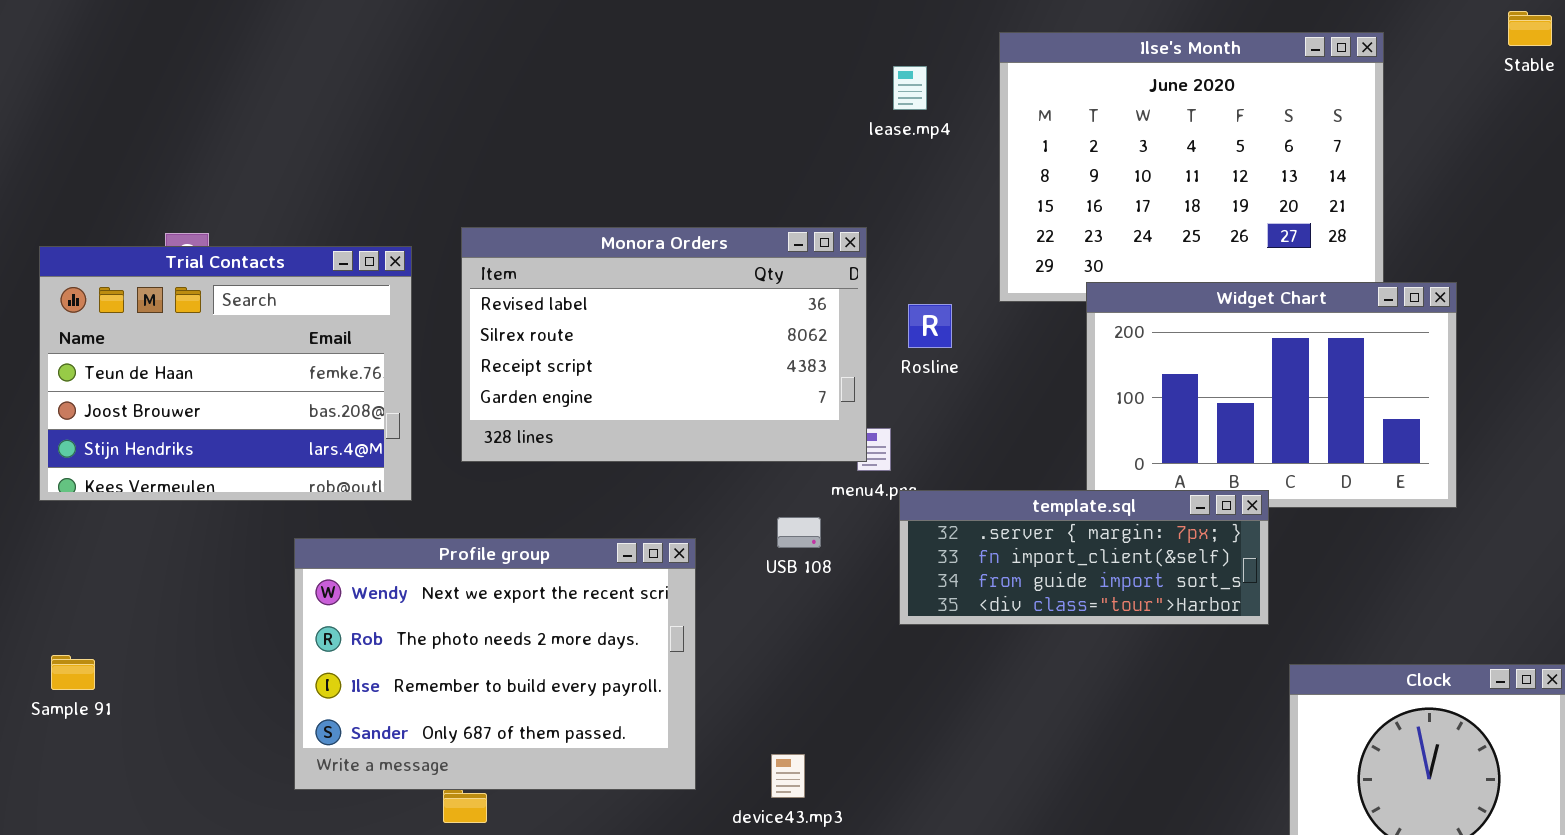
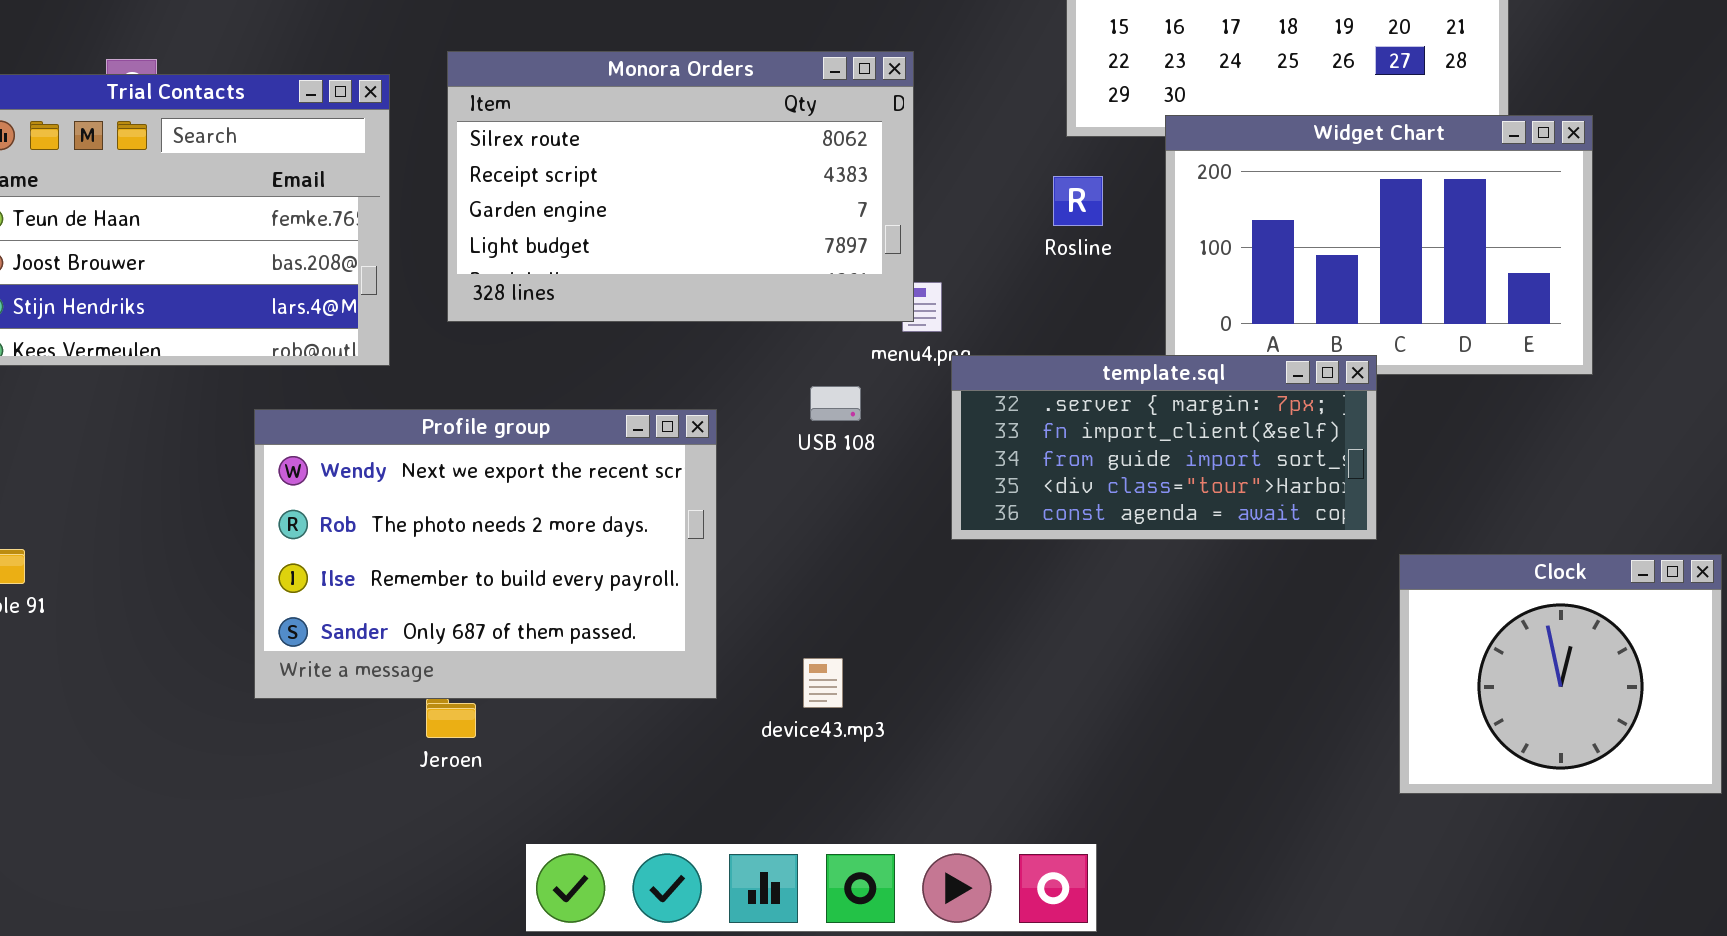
Monora Orders: [461,227,867,462] -> [447,51,914,322], scrolled down 1 row
Rosline: [908,304,952,348] -> [1053,176,1103,226], moved
template.sql: [899,490,1269,625] -> [951,355,1377,540], resized

